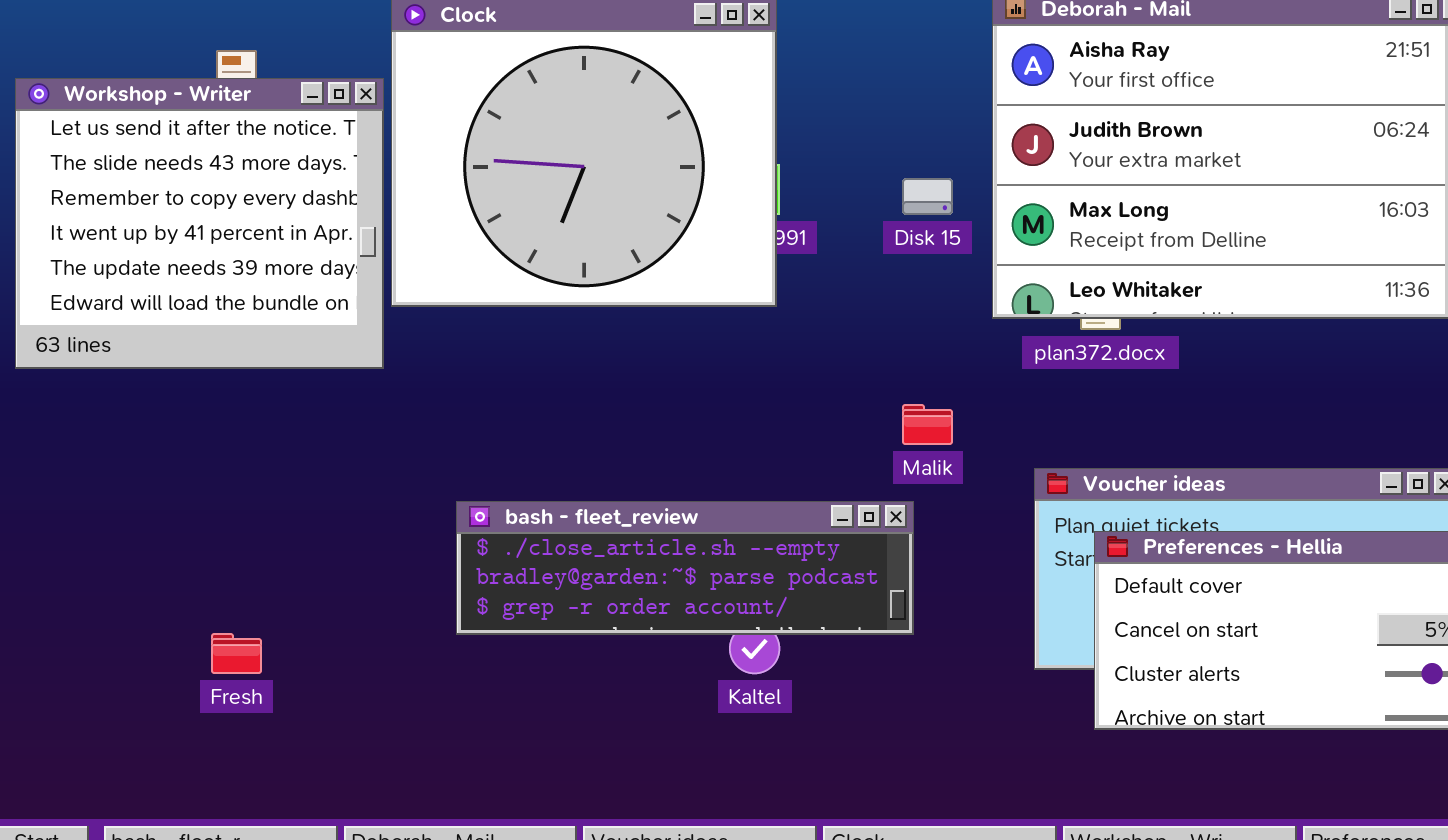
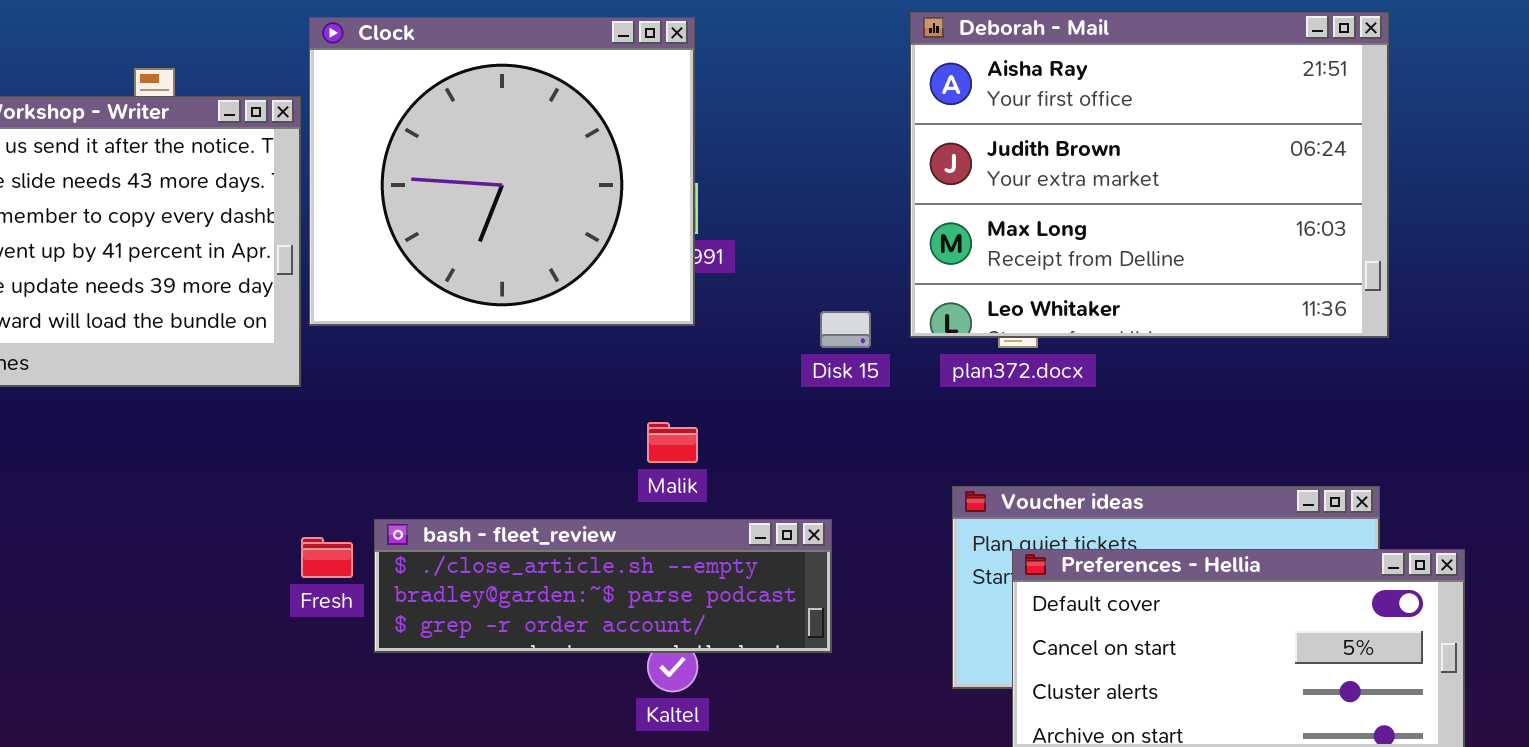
Disk 15: [902,178,953,215] -> [820,311,871,348], moved
Malik: [902,404,953,445] -> [647,422,698,463], moved
Fresh: [211,633,262,674] -> [301,537,353,578], moved

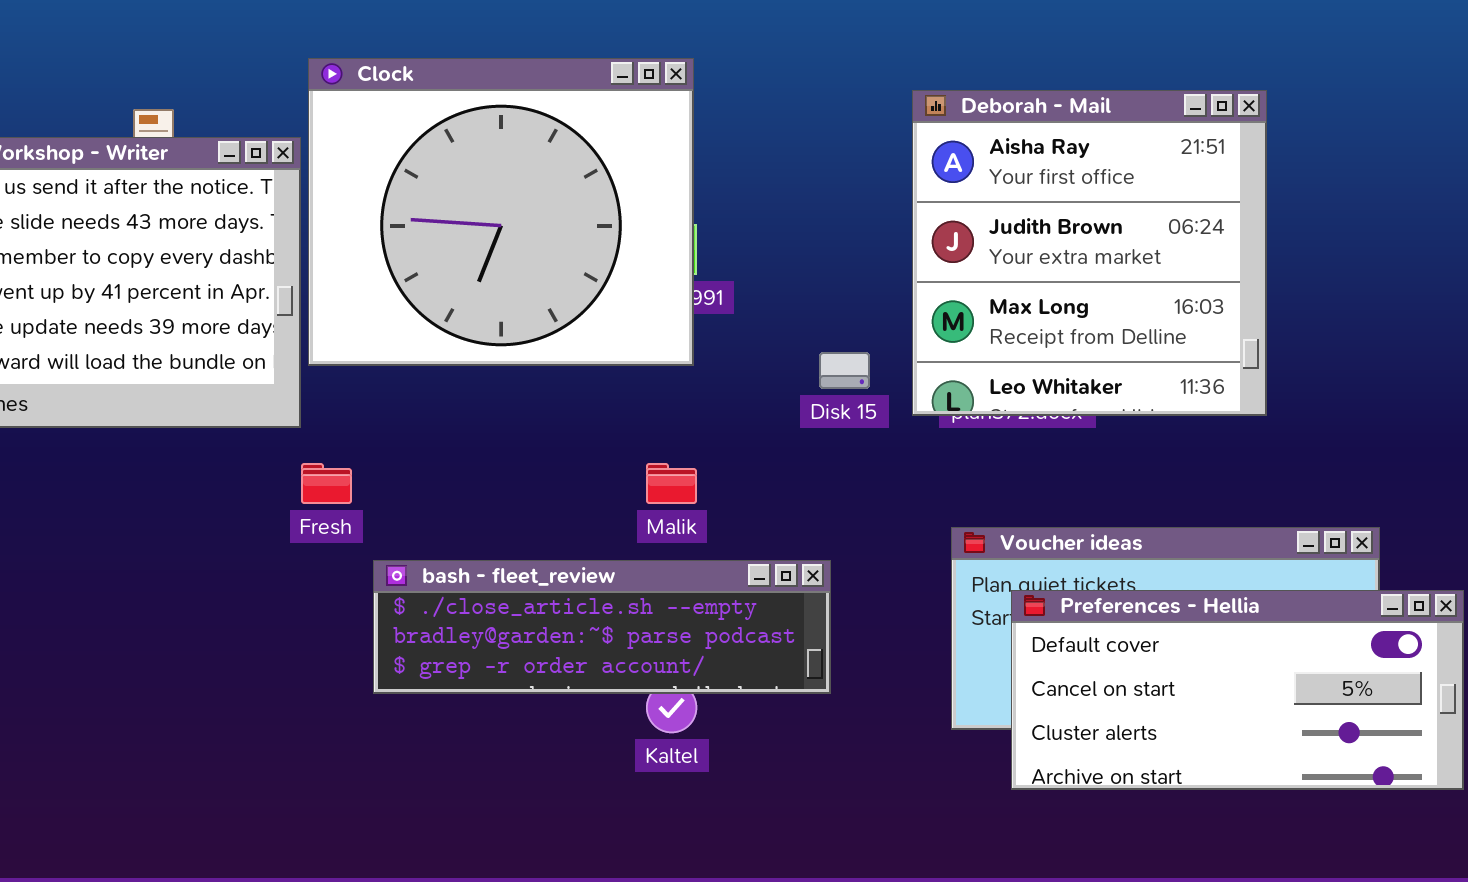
Deborah - Mail: [910,12,1389,338] -> [912,90,1267,416], moved, resized
Fresh: [301,537,353,578] -> [301,463,352,504], moved

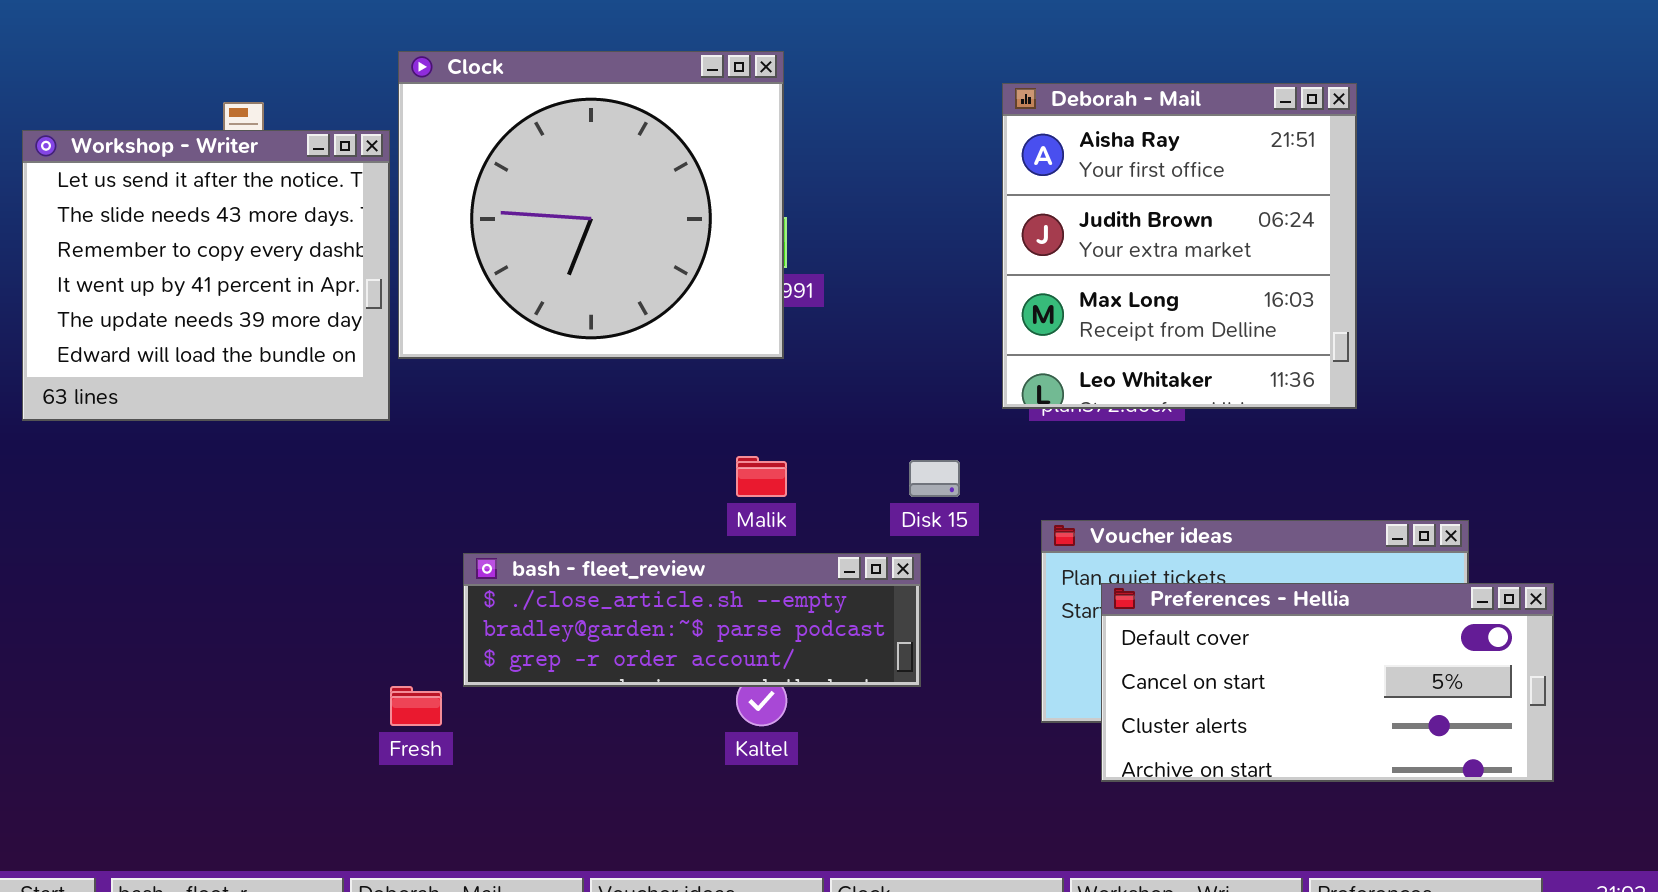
Disk 15: [819,352,870,389] -> [909,460,960,497], moved
Fresh: [301,463,352,504] -> [390,686,442,726], moved

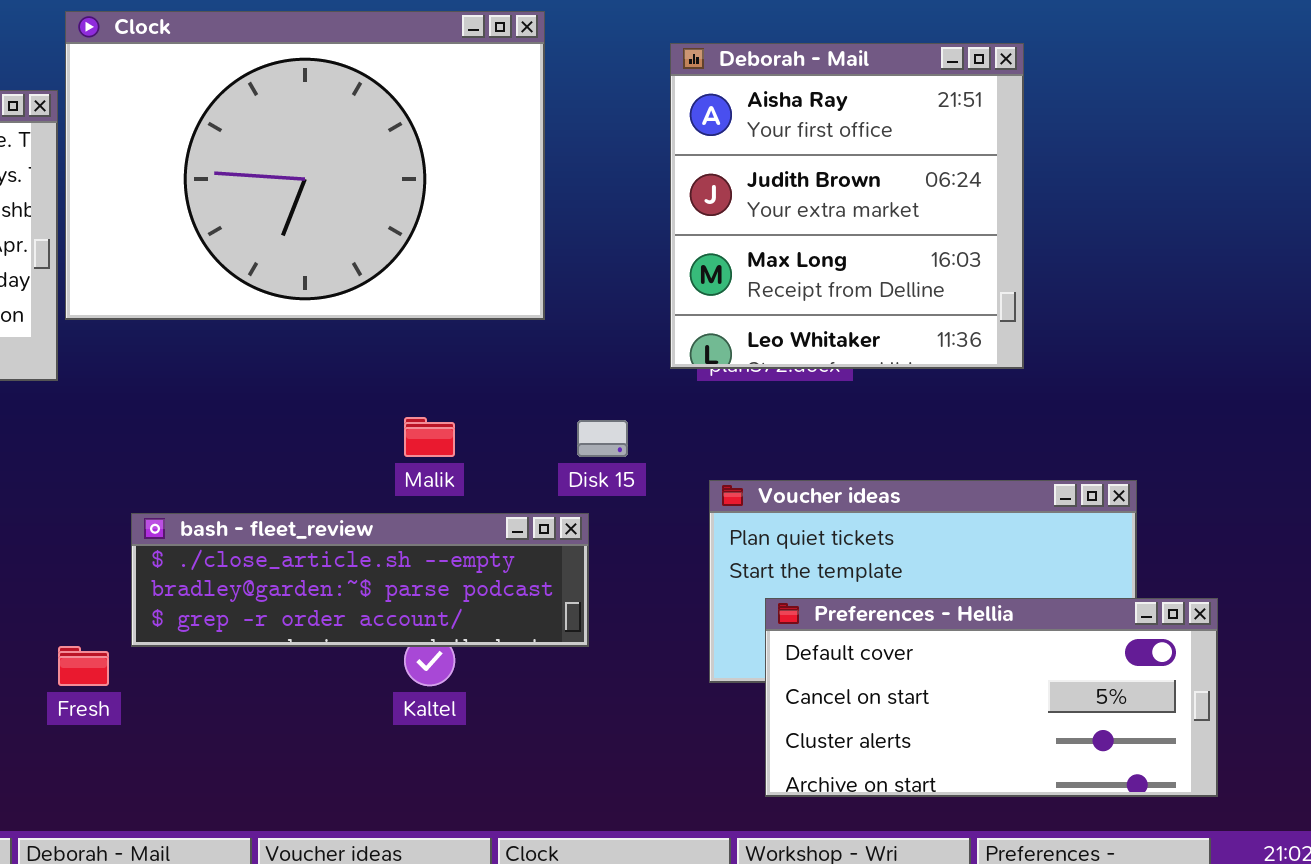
Clock: [398,51,784,359] -> [65,11,545,320], resized
Preferences - Hellia: [1101,583,1554,782] -> [765,598,1218,797], moved

